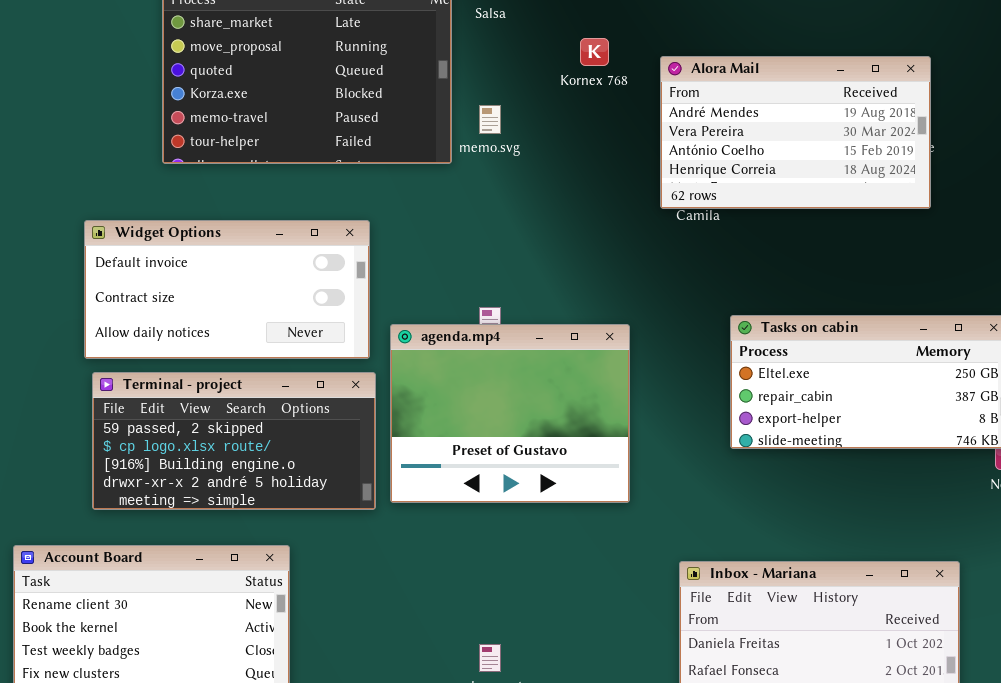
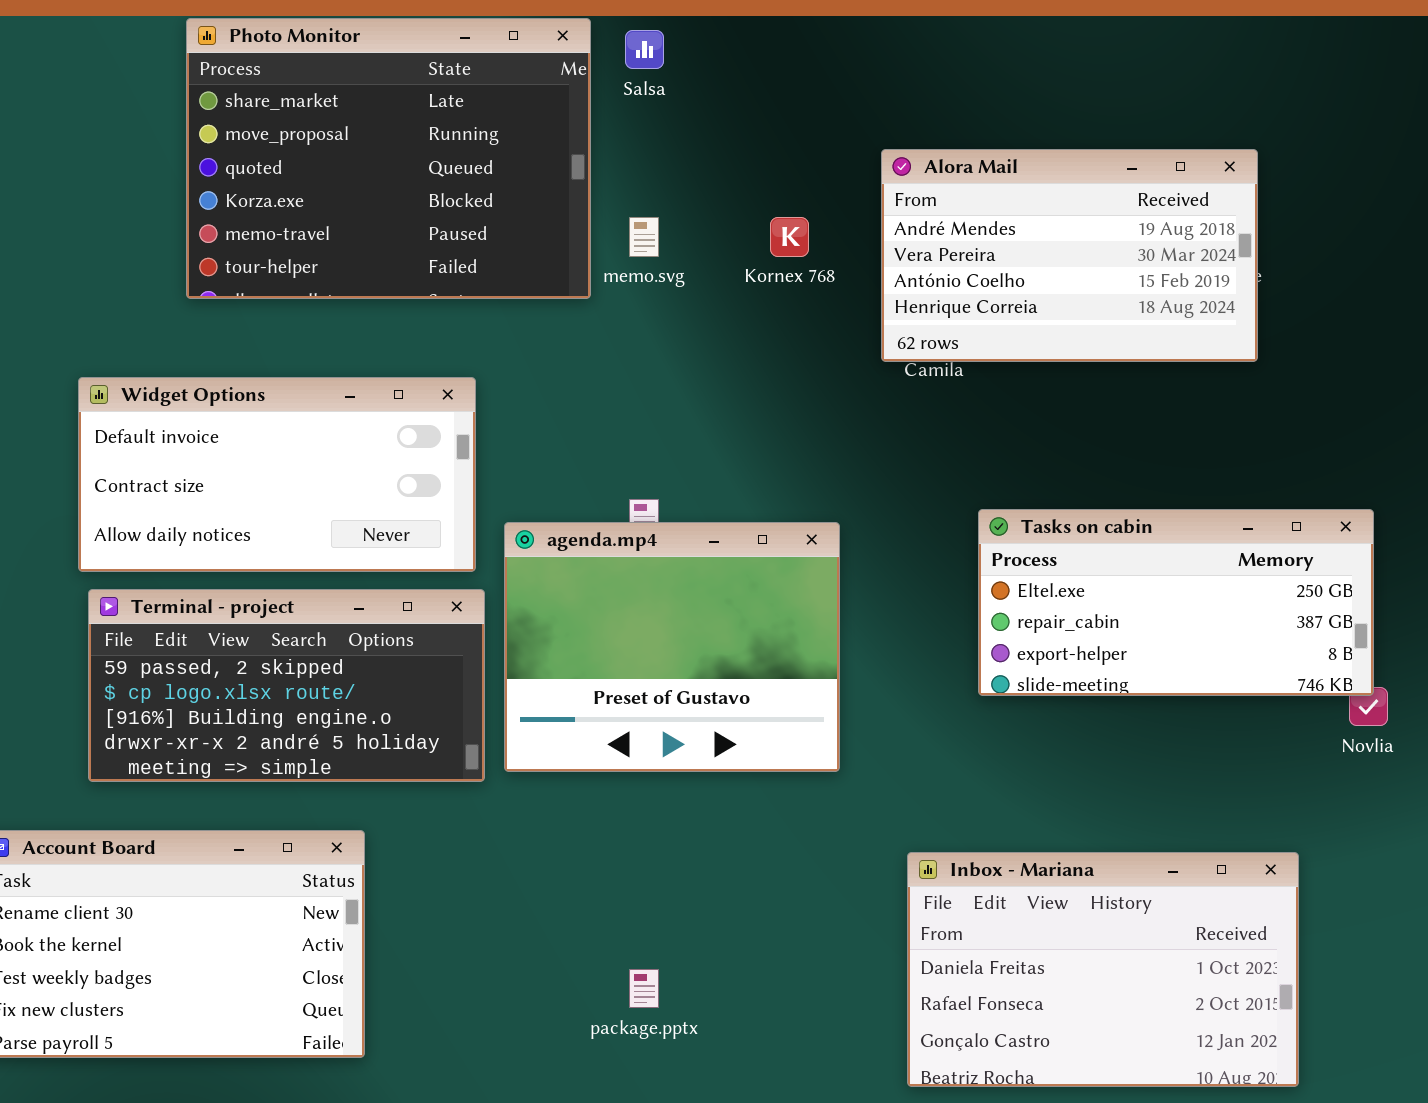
Kornex 768: [580,38,609,66] -> [770,217,809,257], moved

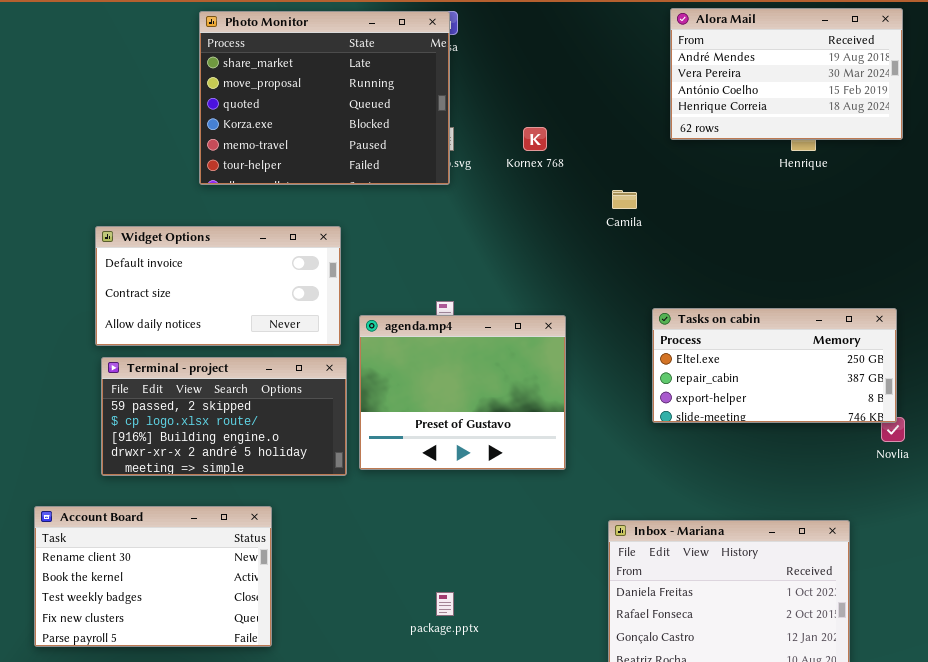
Photo Monitor: [186,18,591,299] -> [199,11,450,185], moved
Alora Mail: [881,149,1258,362] -> [670,8,903,140], moved

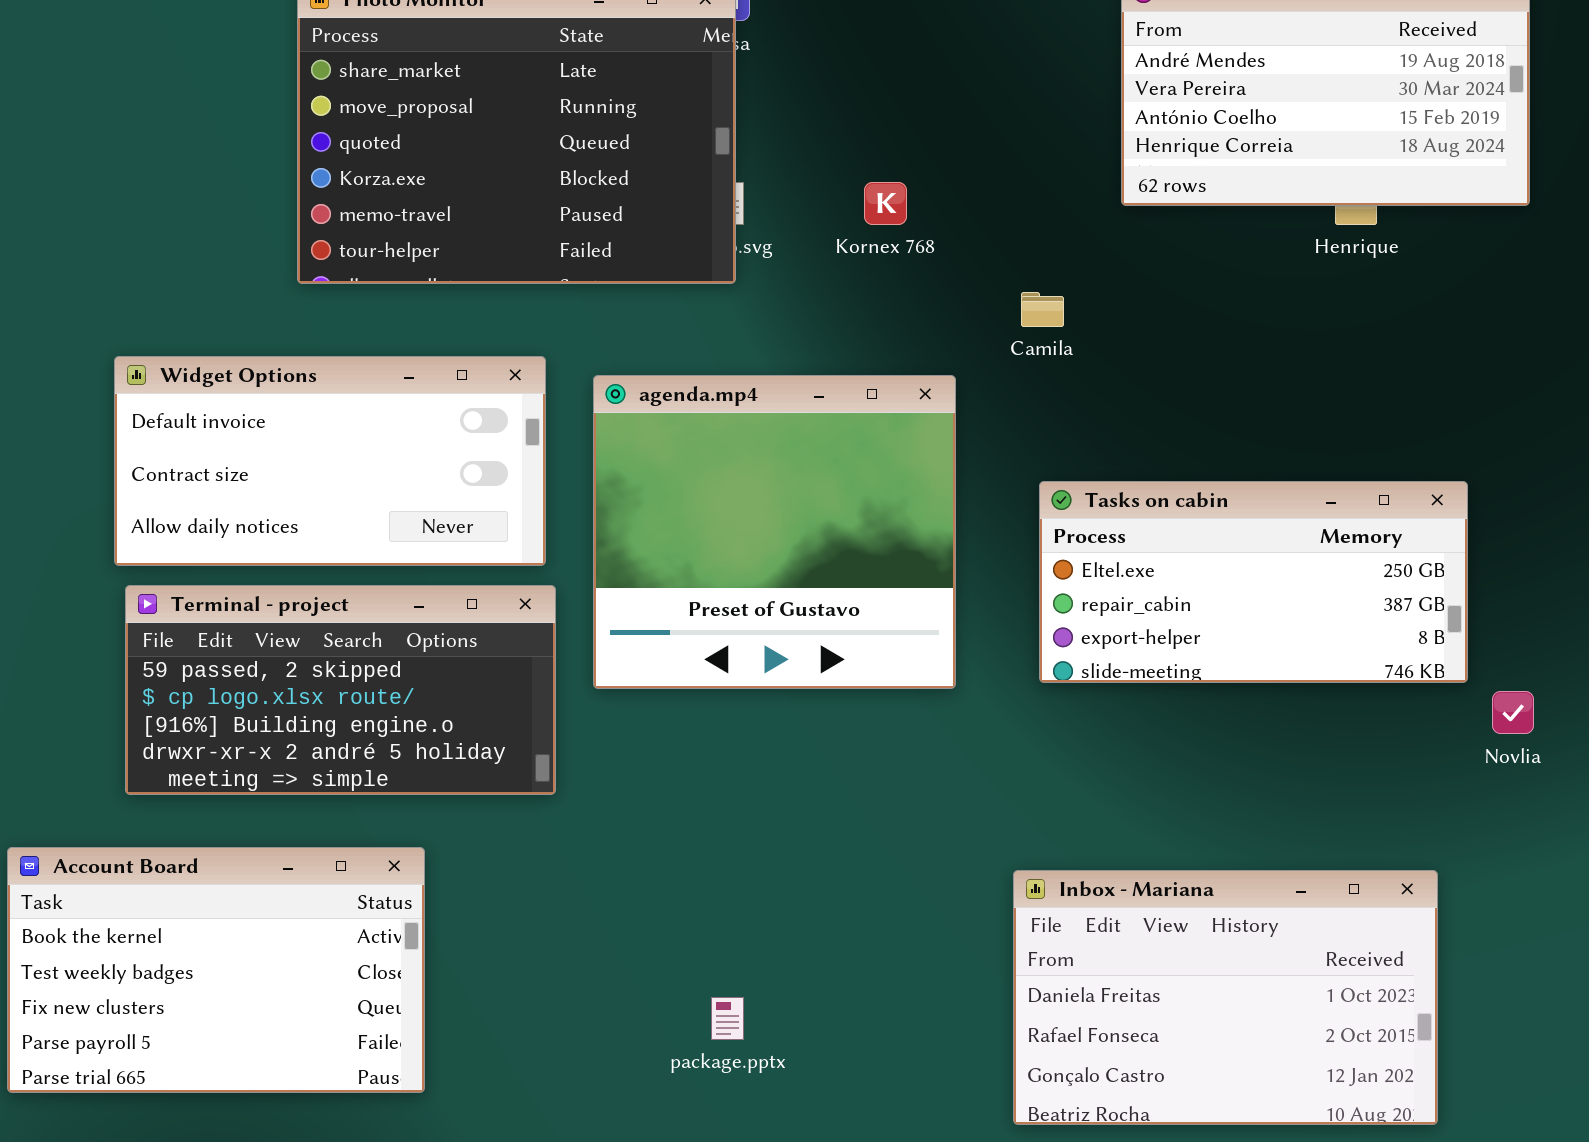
Tasks on cabin: [652,308,897,423] -> [1039,481,1468,683], moved
agenda.mp4: [359,315,566,470] -> [593,375,956,689], moved, resized
Account Board: [34,506,272,647] -> [7,847,425,1093], scrolled down 1 row

